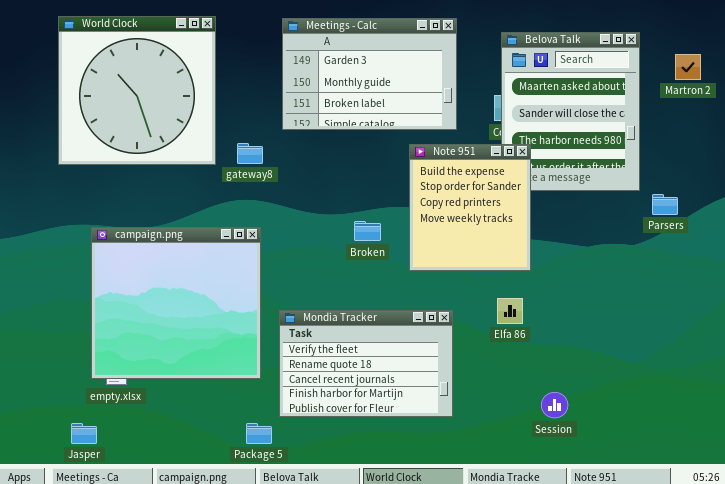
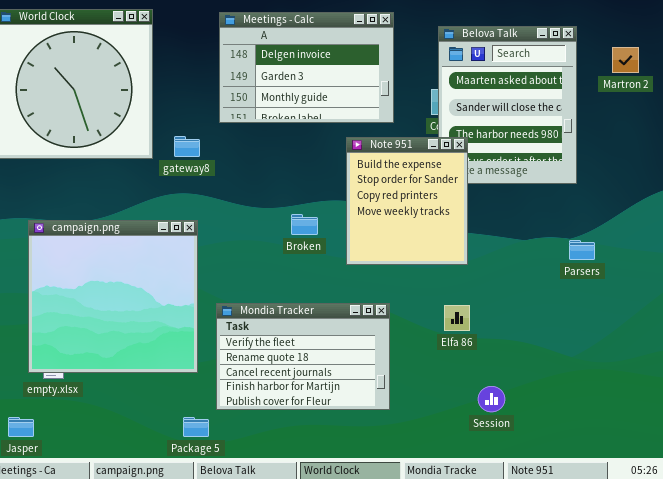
Meetings - Calc: [282,18,457,130] -> [219,12,394,123], scrolled up 1 row
Parsers: [652,194,678,215] -> [569,240,595,260], moved
Elfa 86: [497,298,523,324] -> [444,305,470,331], moved

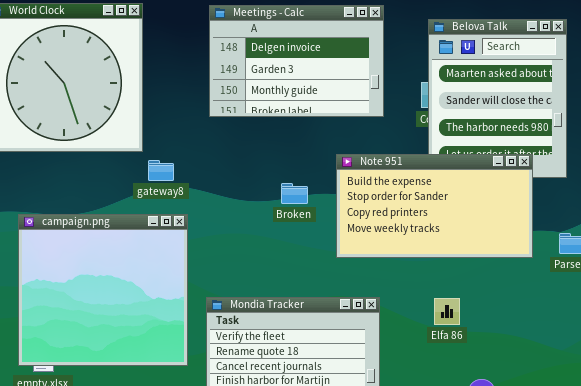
gateway8: [174,136,200,157] -> [148,160,174,181], moved
Note 951: [346,137,468,265] -> [336,154,533,258], resized
Broken: [291,214,318,235] -> [281,183,308,204], moved

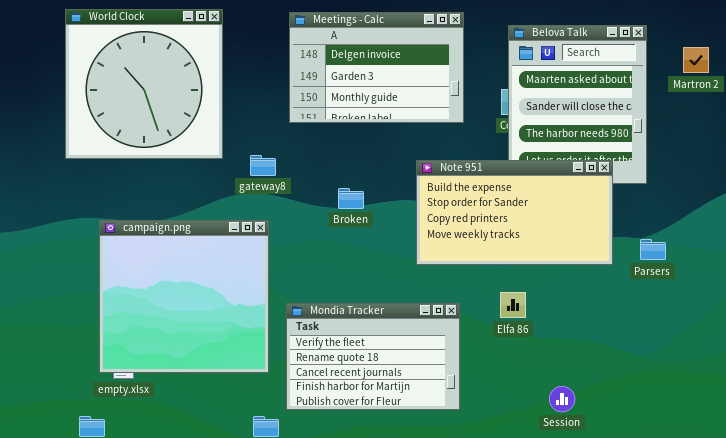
gateway8: [148,160,174,181] -> [250,155,276,176], moved
Broken: [281,183,308,204] -> [338,188,364,209], moved
Elfa 86: [434,298,460,325] -> [500,292,526,318], moved

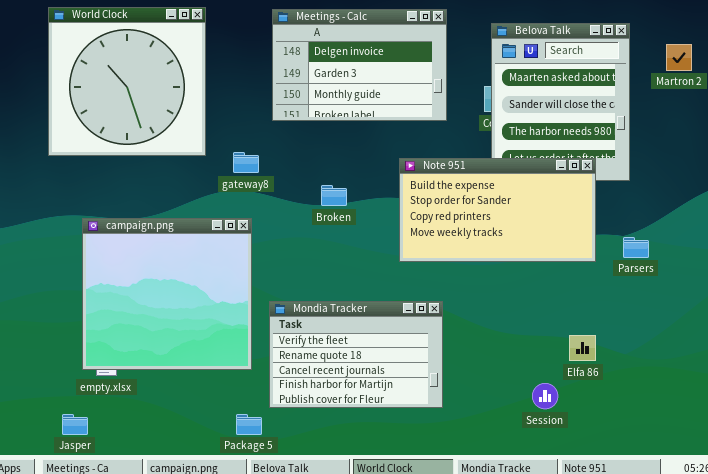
Elfa 86: [500,292,526,318] -> [569,335,596,361], moved

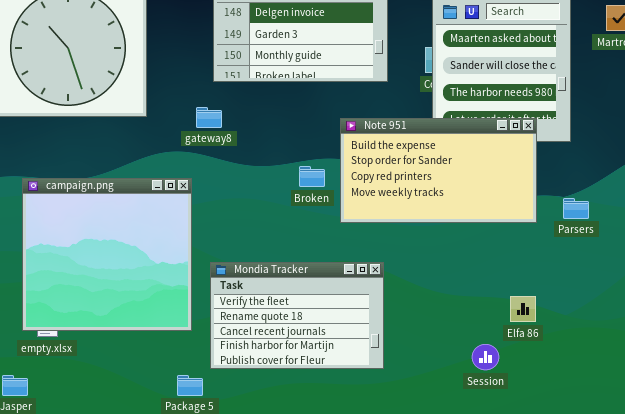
gateway8: [233,152,259,173] -> [196,107,222,128], moved
Broken: [321,185,347,206] -> [299,166,325,187], moved

